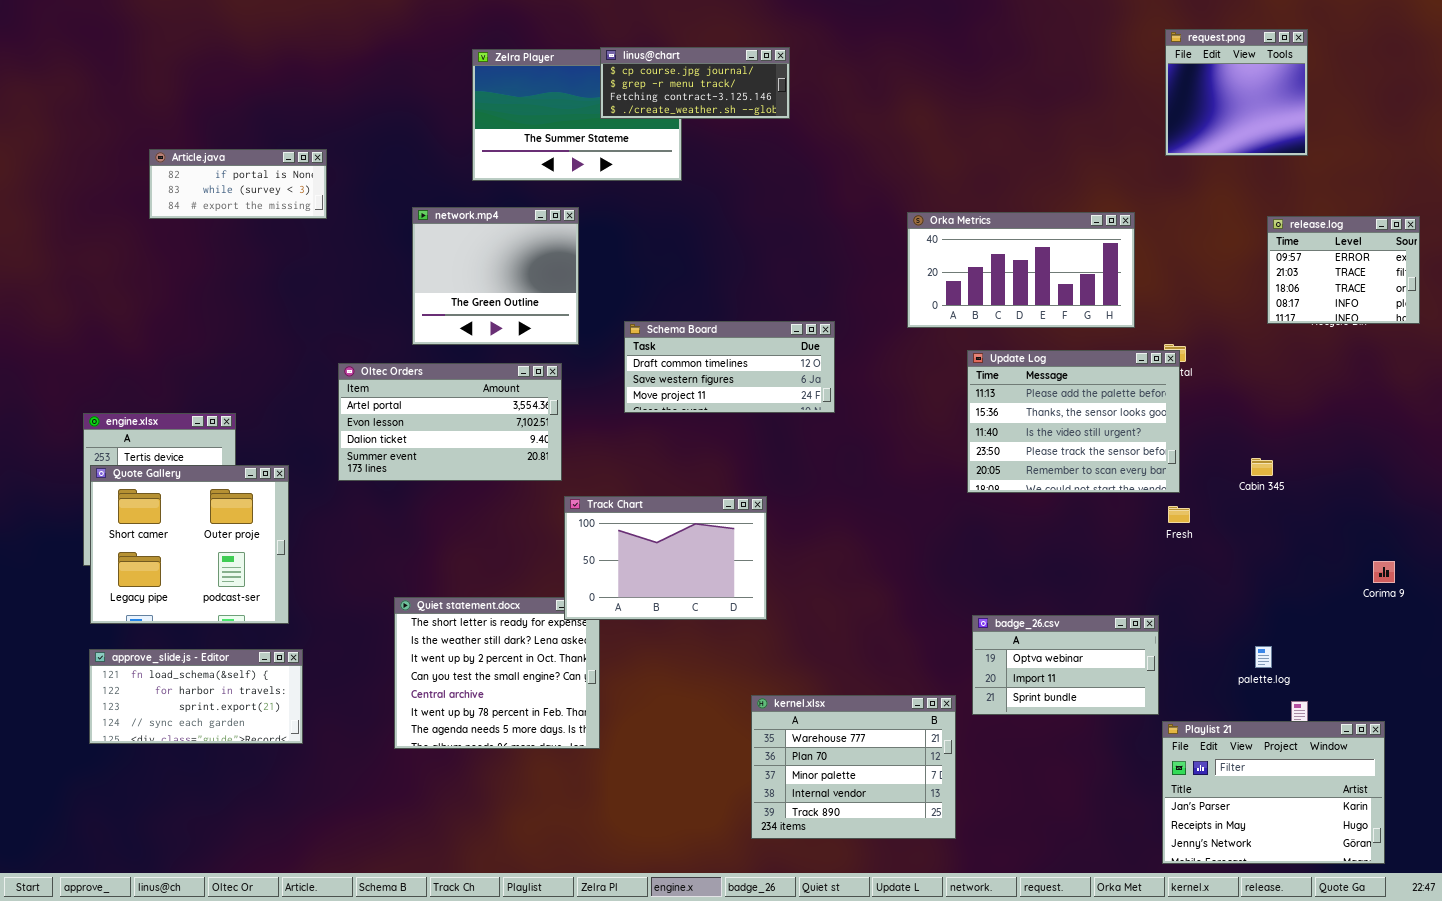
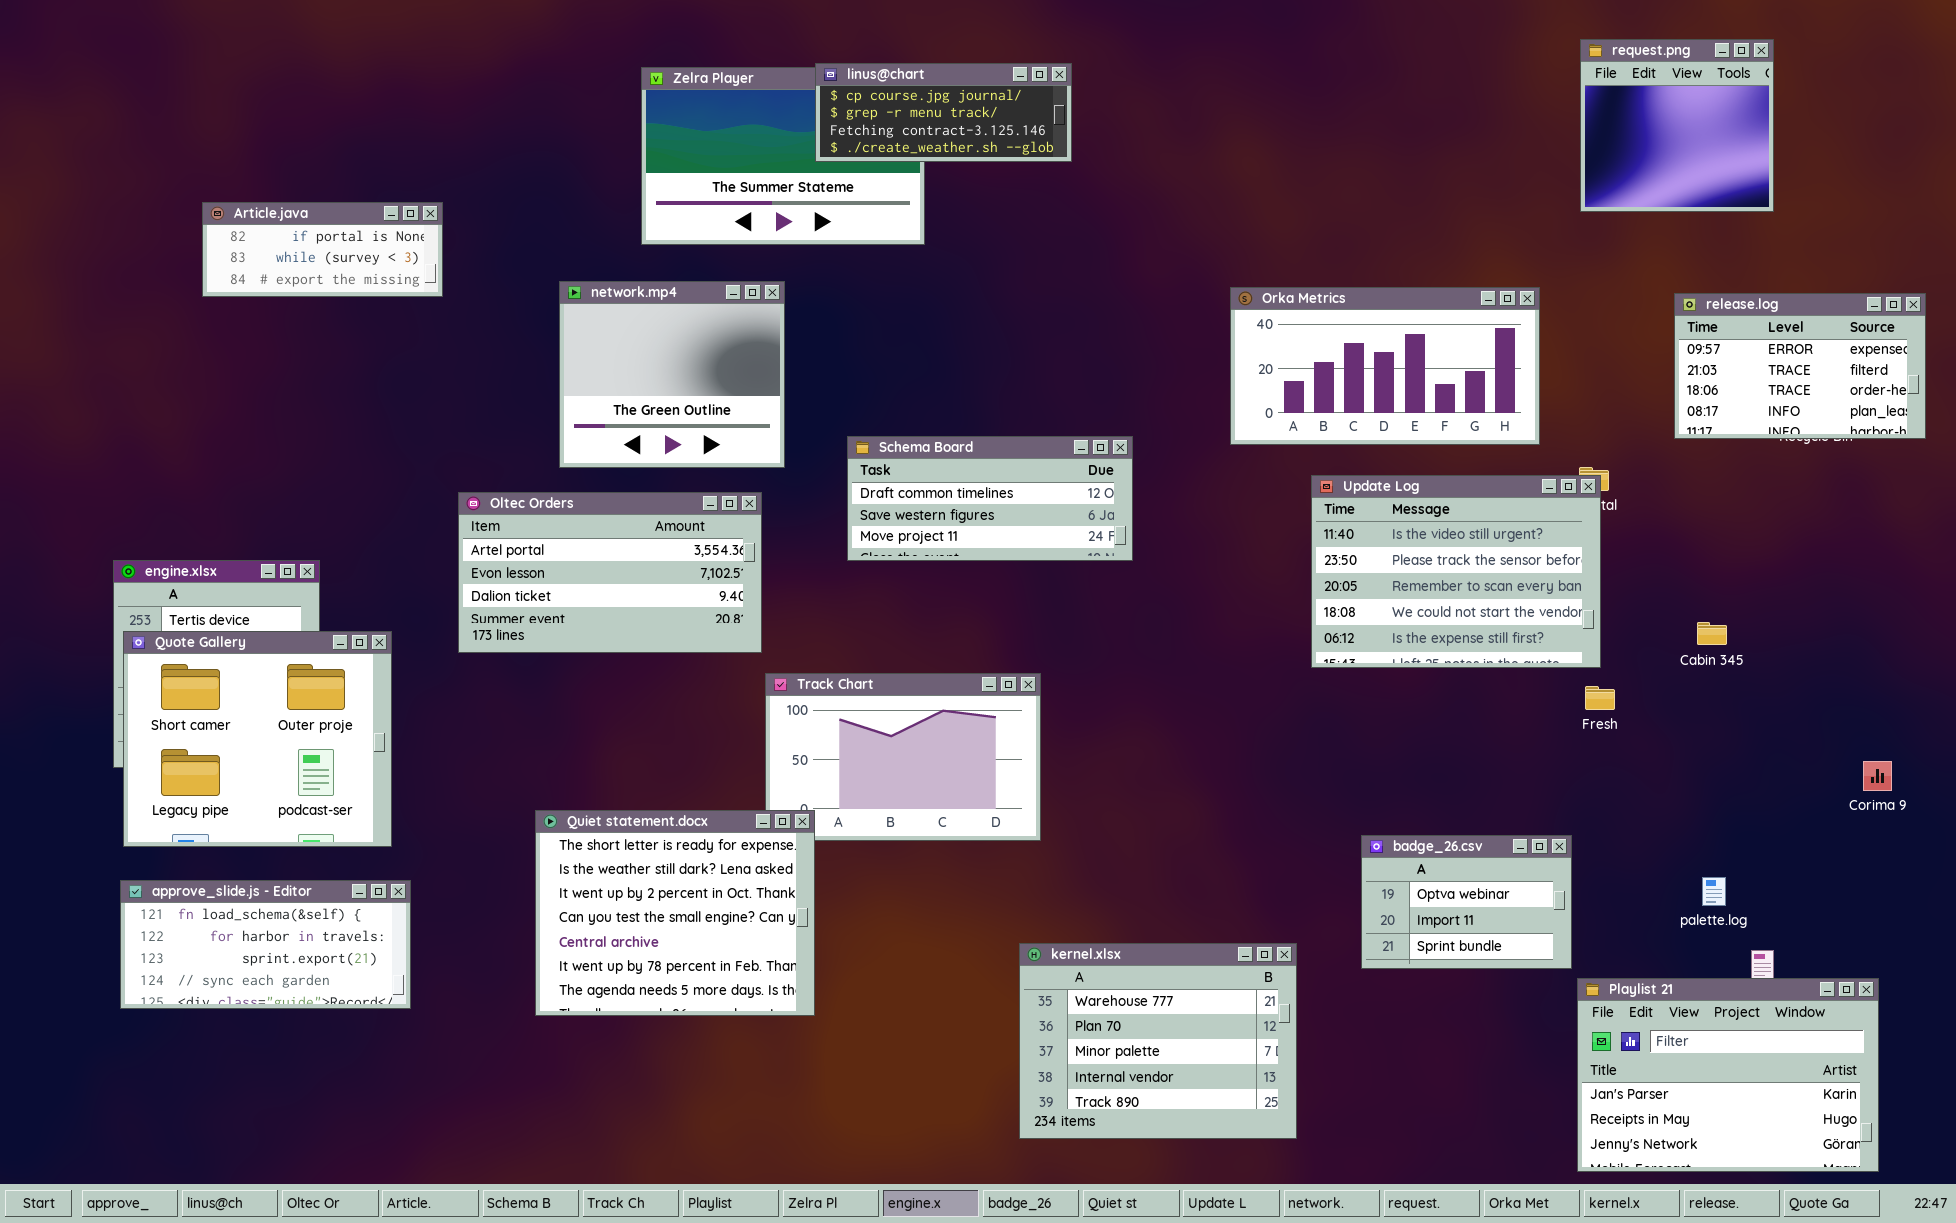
release.log: [1267,216,1420,324] -> [1674,293,1926,439], resized
Update Log: [967,350,1180,493] -> [1311,475,1601,668], scrolled down 2 rows
Quiet statement.docx: [394,597,600,749] -> [535,810,815,1016], raised
badge_26.csv: [972,615,1159,715] -> [1361,835,1572,969], resized

